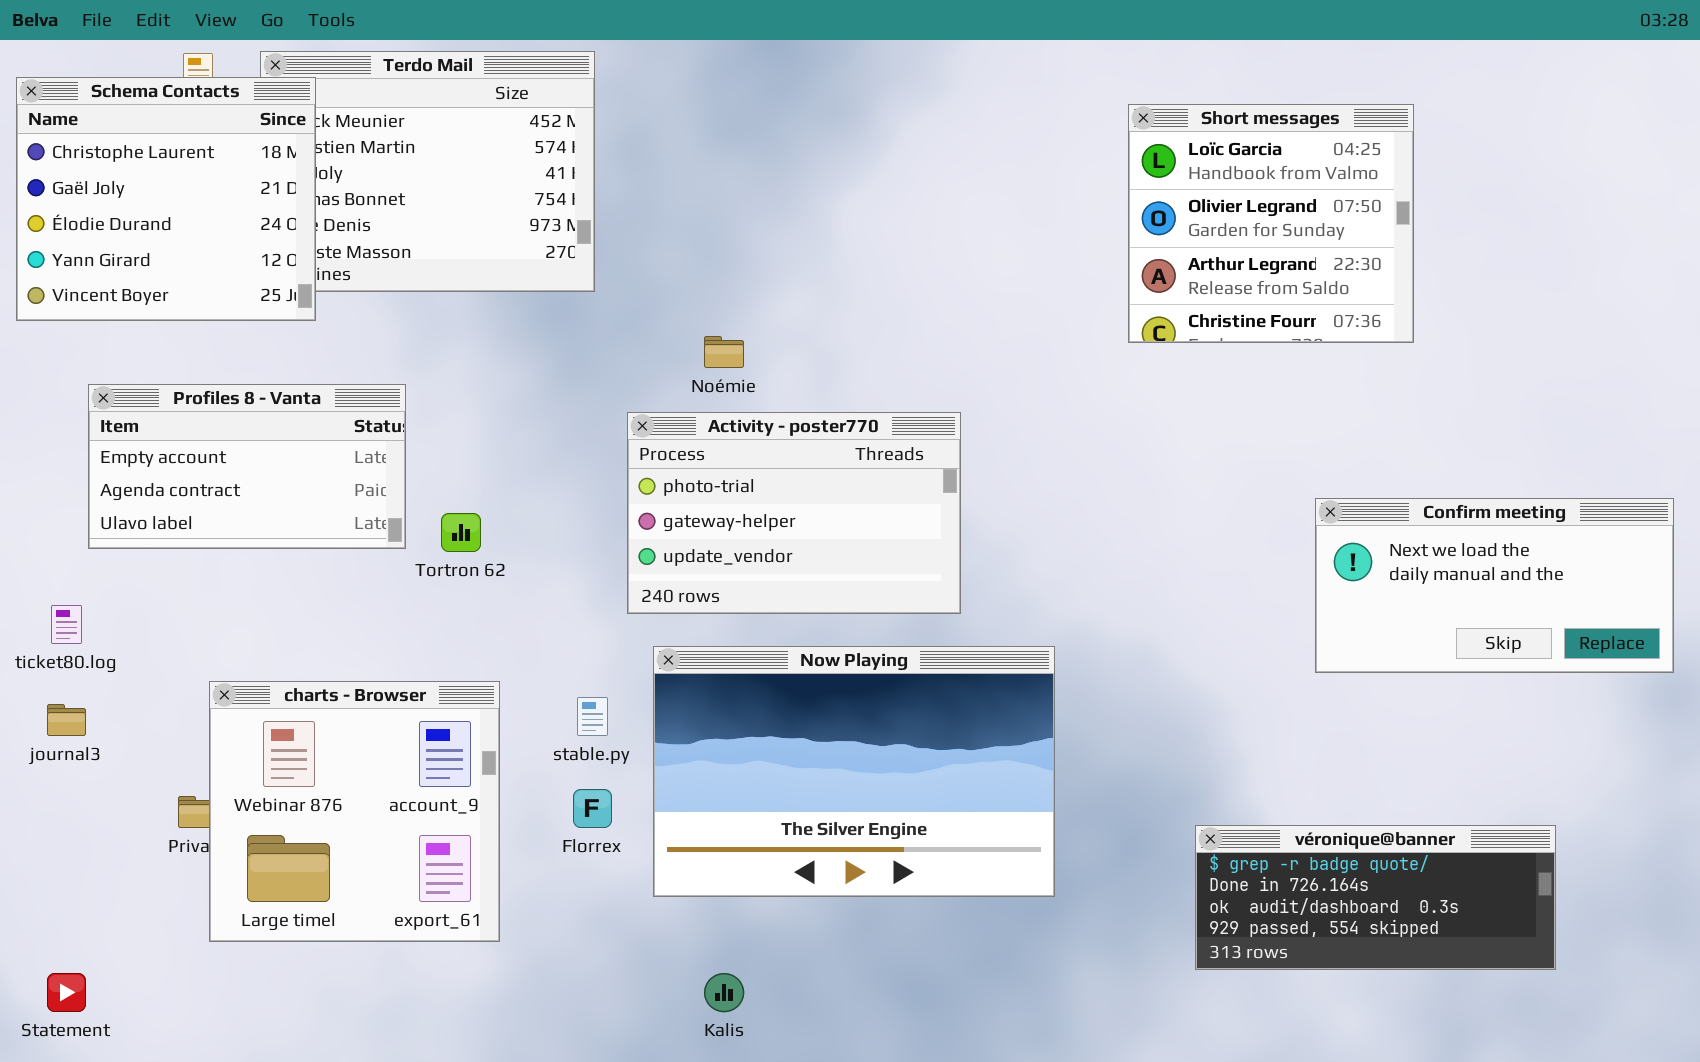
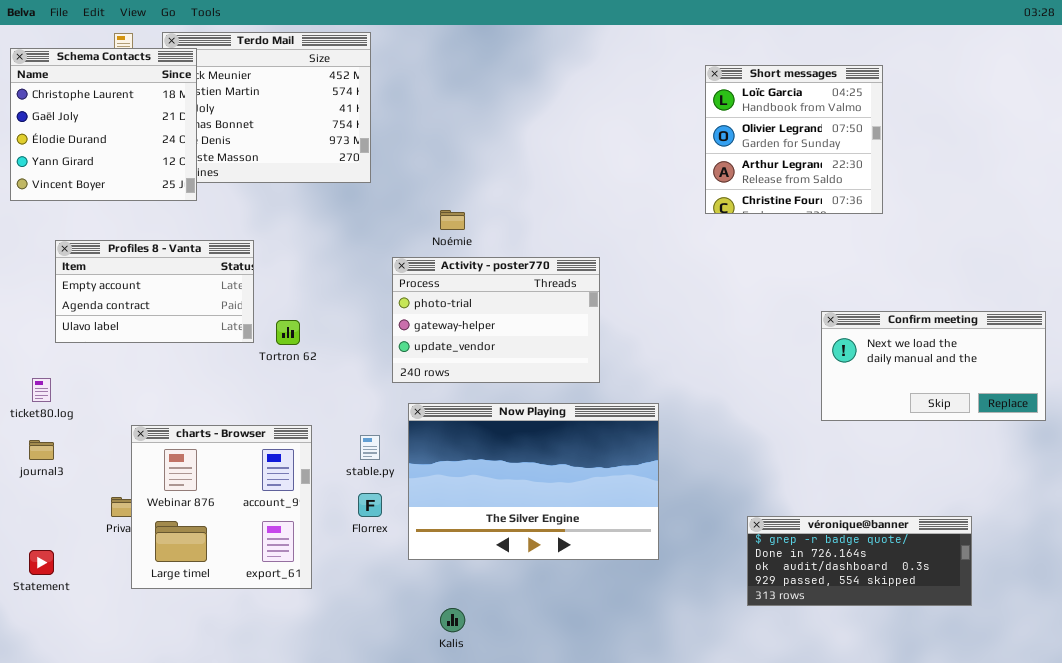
Statement: [47,973,86,1012] -> [29,550,54,575], moved

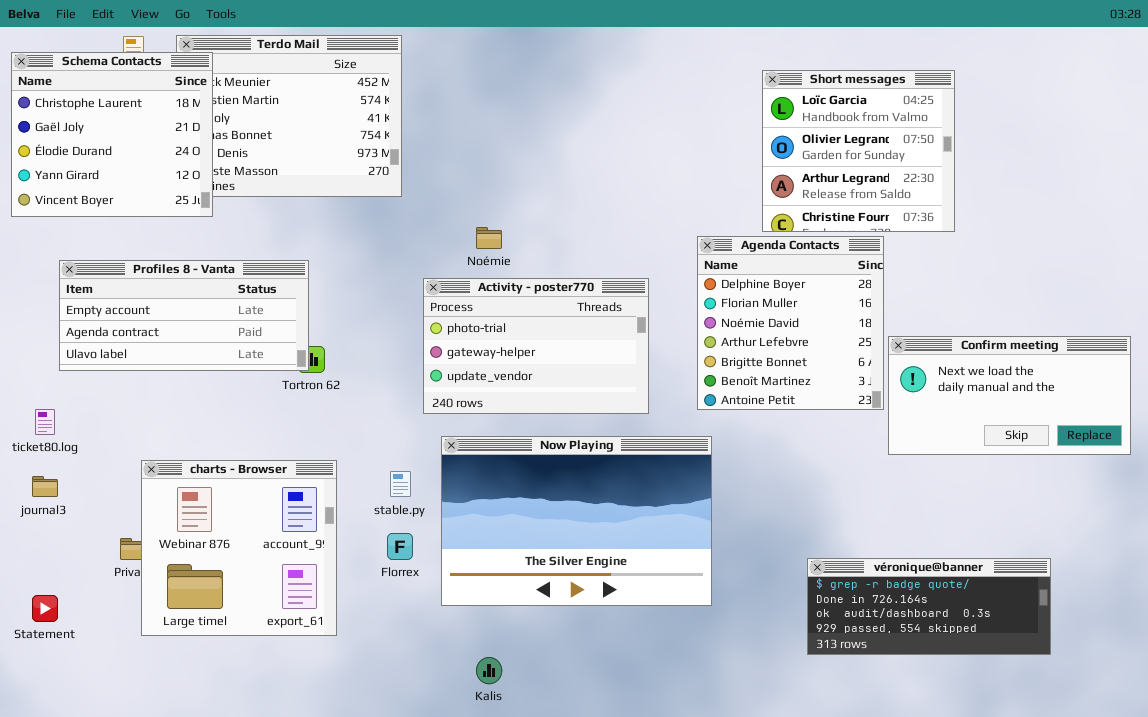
Agenda Contacts: none -> [697,236,884,410], opened
Profiles 8 - Vanta: [55,240,254,343] -> [59,260,309,371], resized

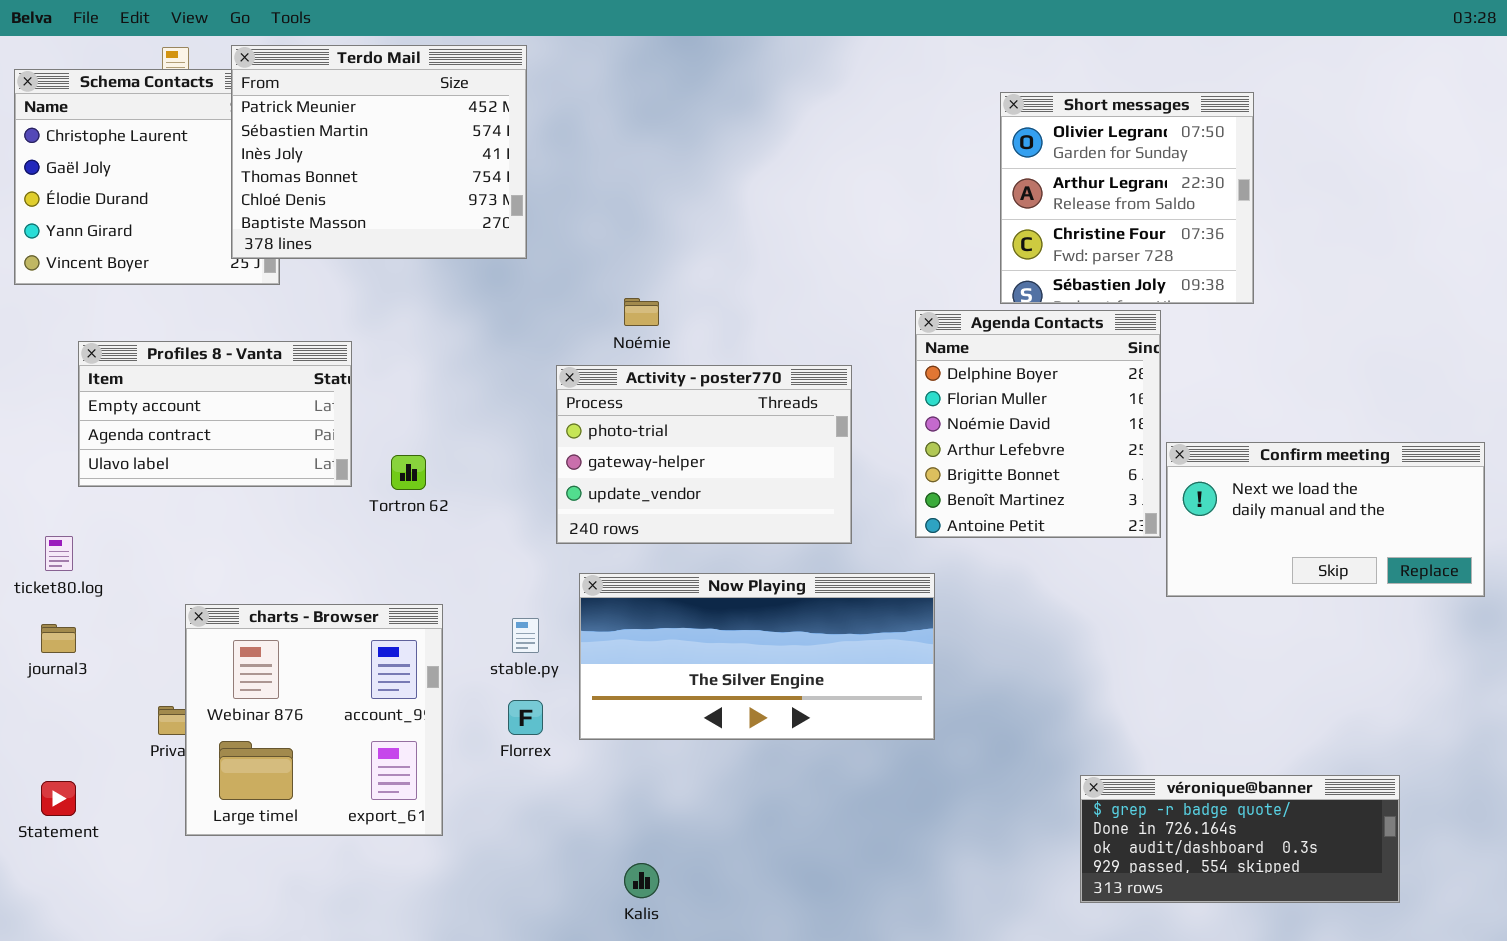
Terdo Mail: [176,35,402,197] -> [231,45,527,259], raised
Short messages: [762,70,955,232] -> [1000,92,1254,304], scrolled down 1 row
Profiles 8 - Vanta: [59,260,309,371] -> [78,341,352,487], resized
Now Playing: [441,436,712,606] -> [579,573,935,740], resized
véronique@banner: [807,558,1051,655] -> [1080,775,1400,903], moved

